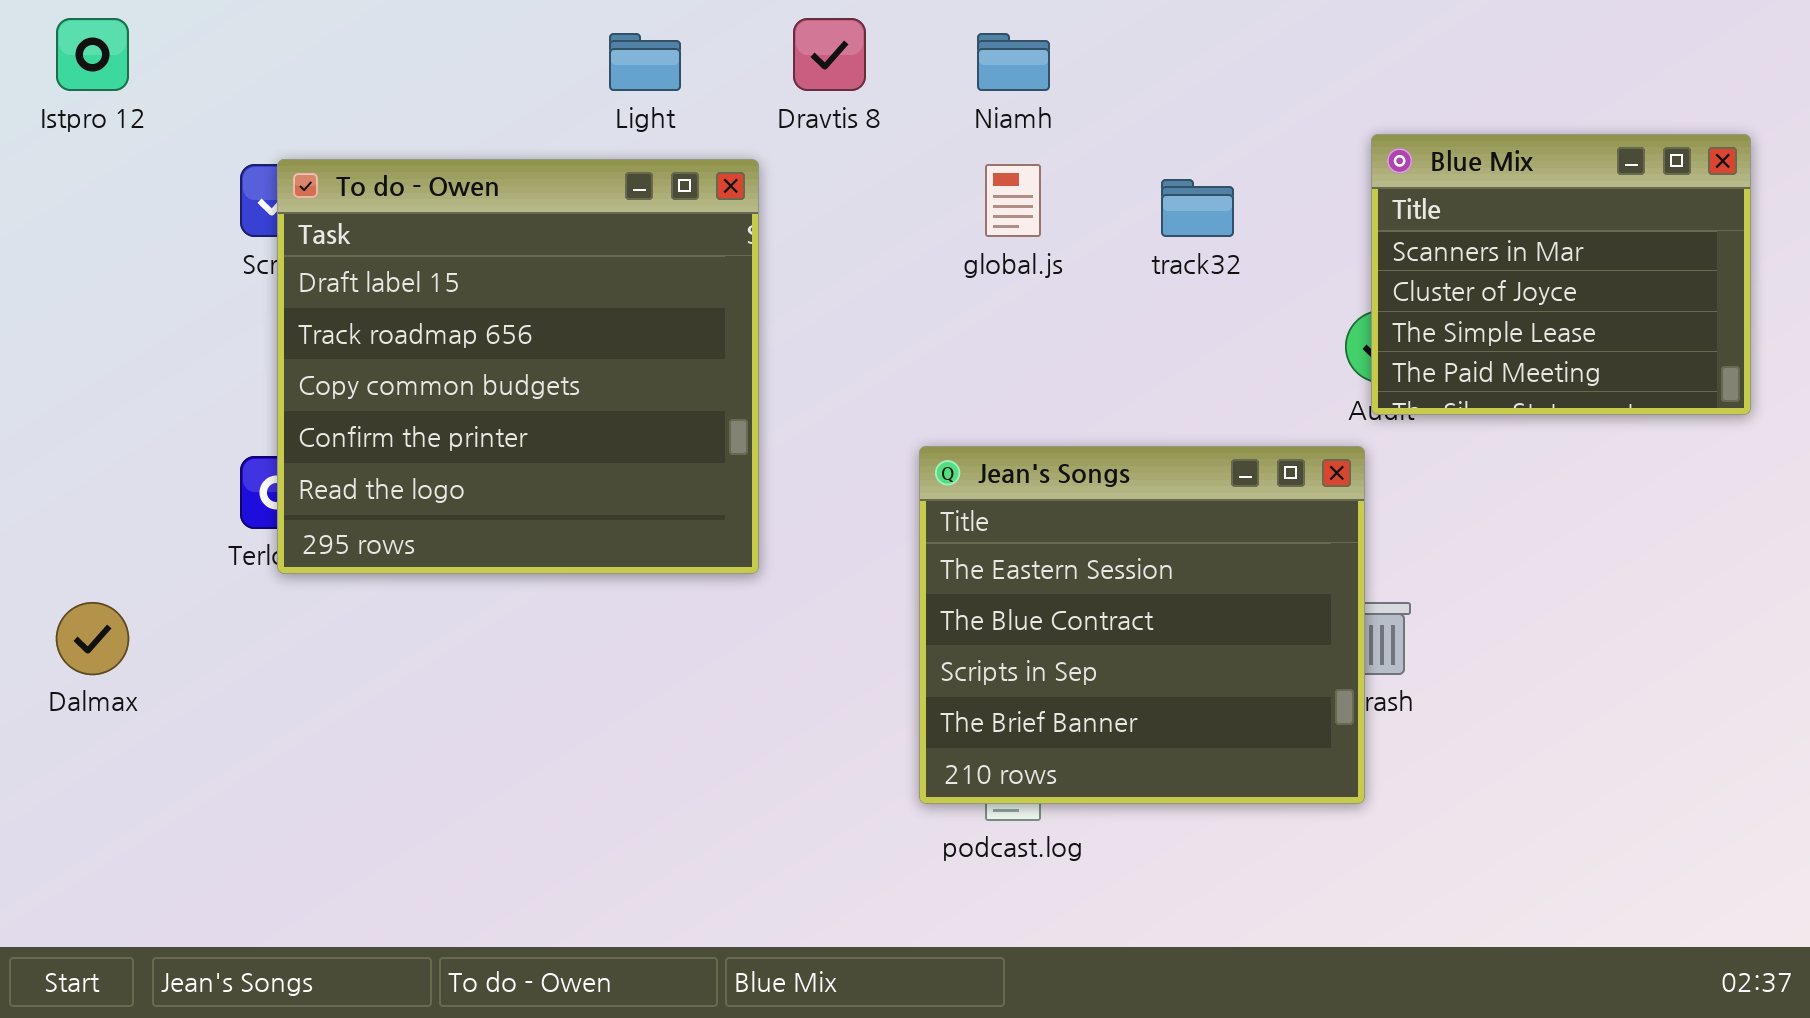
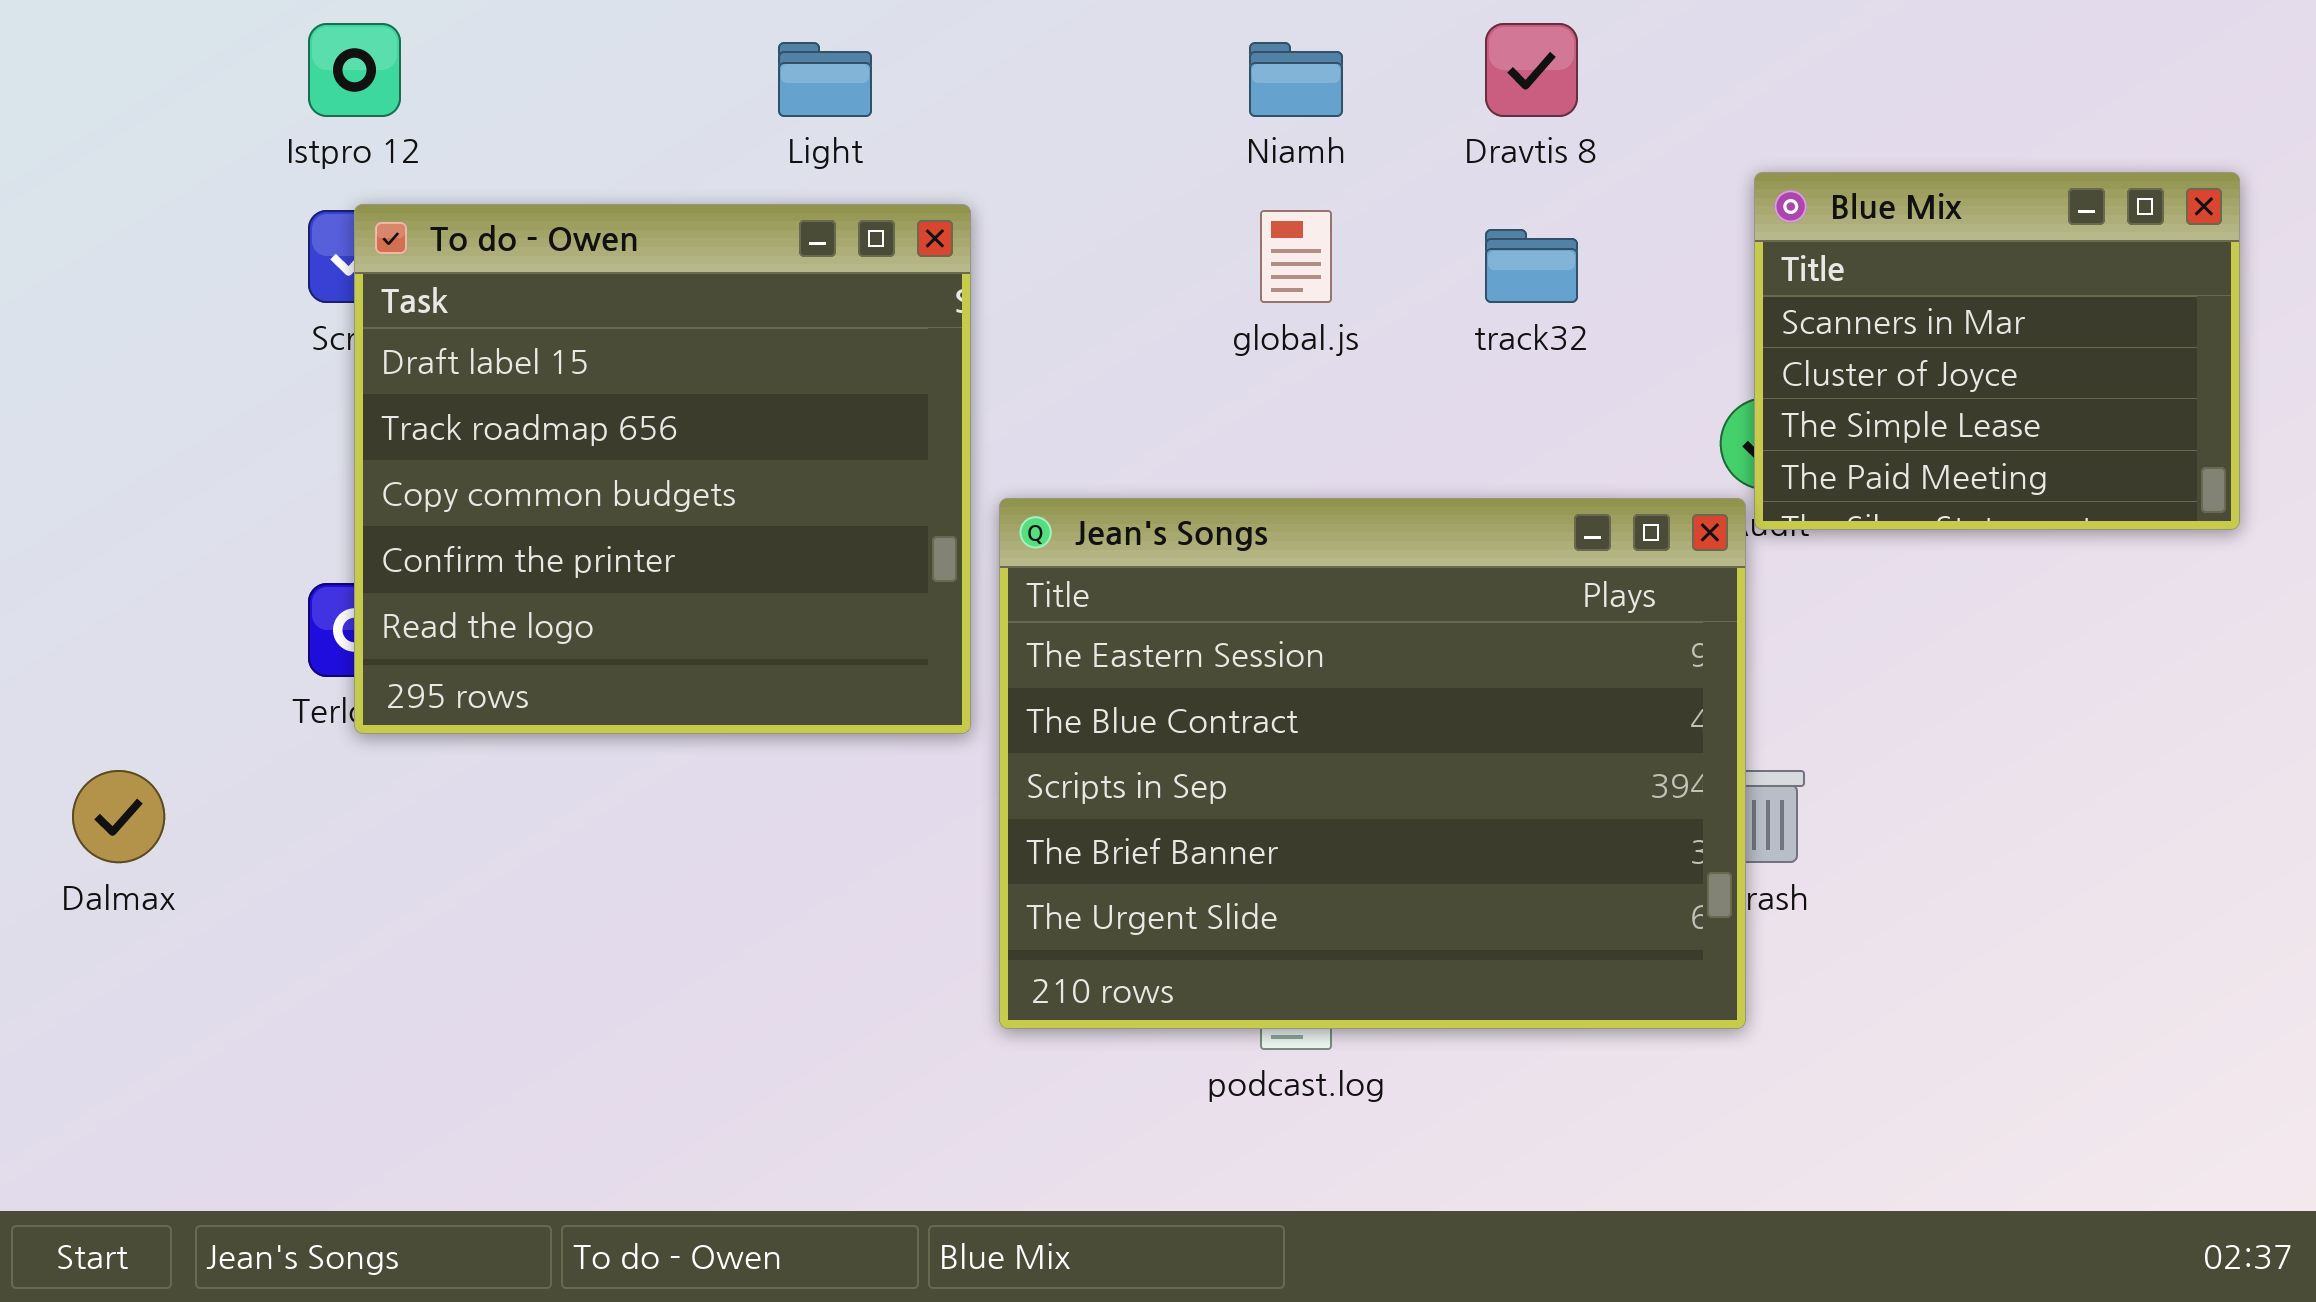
Istpro 12: [56,18,129,91] -> [308,23,401,117], moved
Dravtis 8: [793,18,866,91] -> [1485,23,1578,117], moved
Jean's Songs: [919,446,1365,804] -> [999,498,1746,1029], resized

